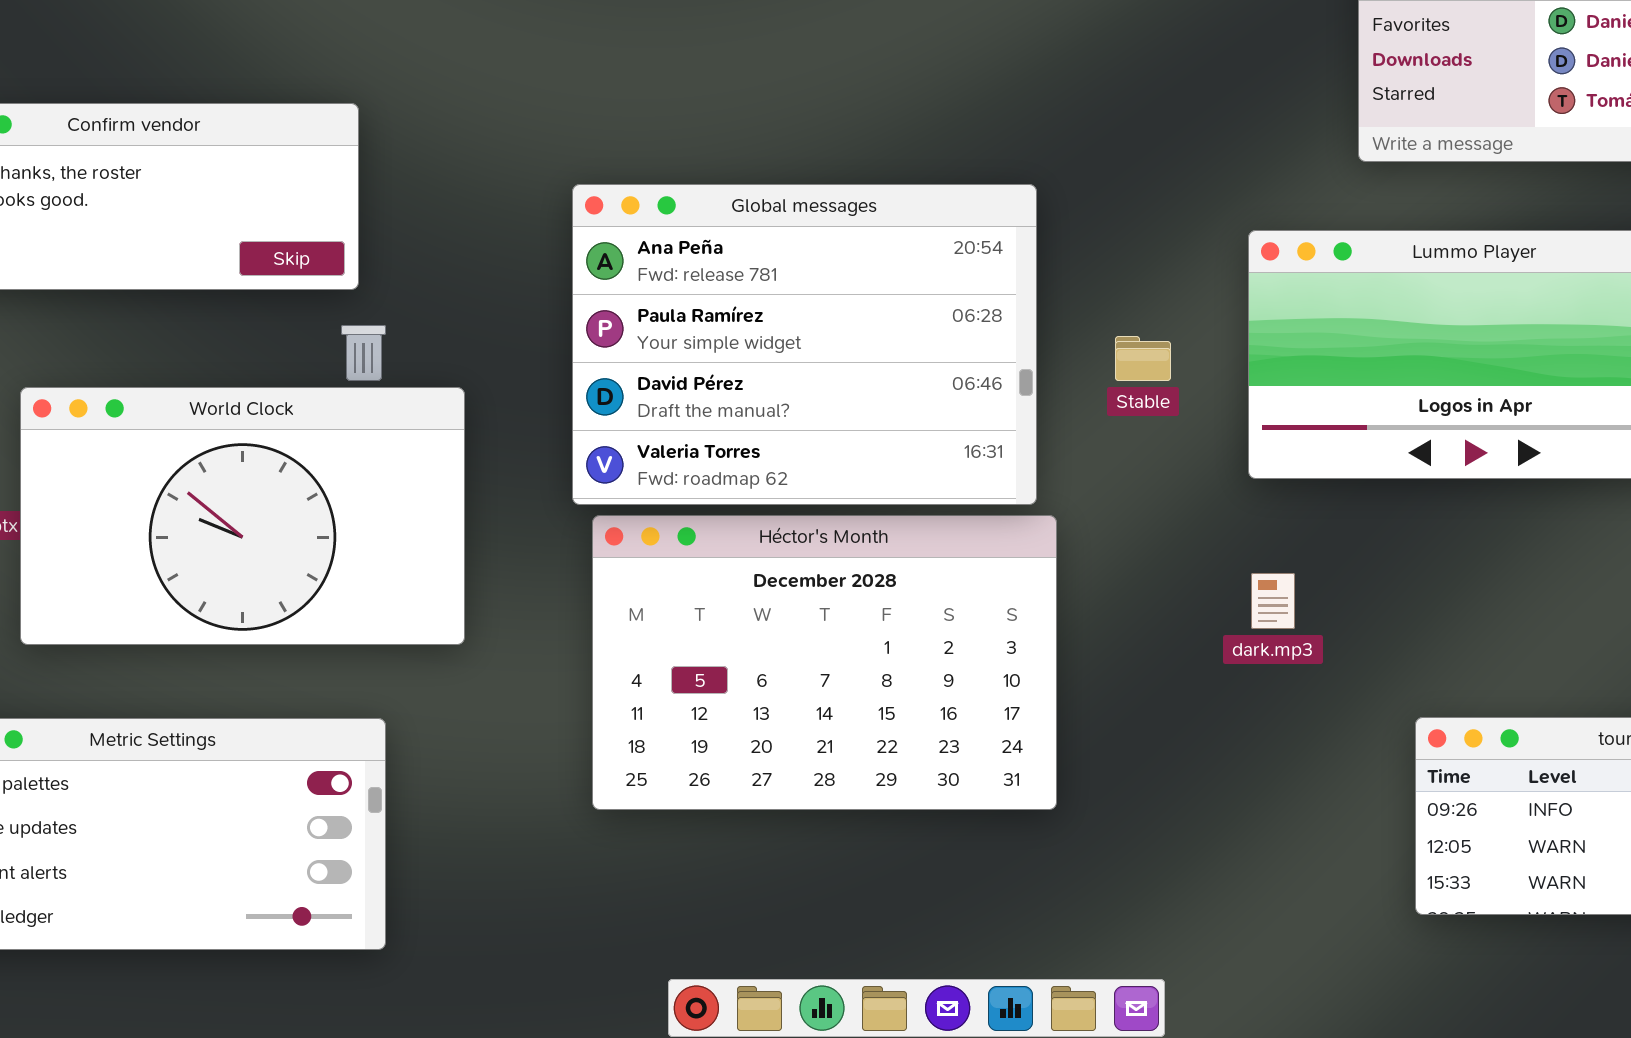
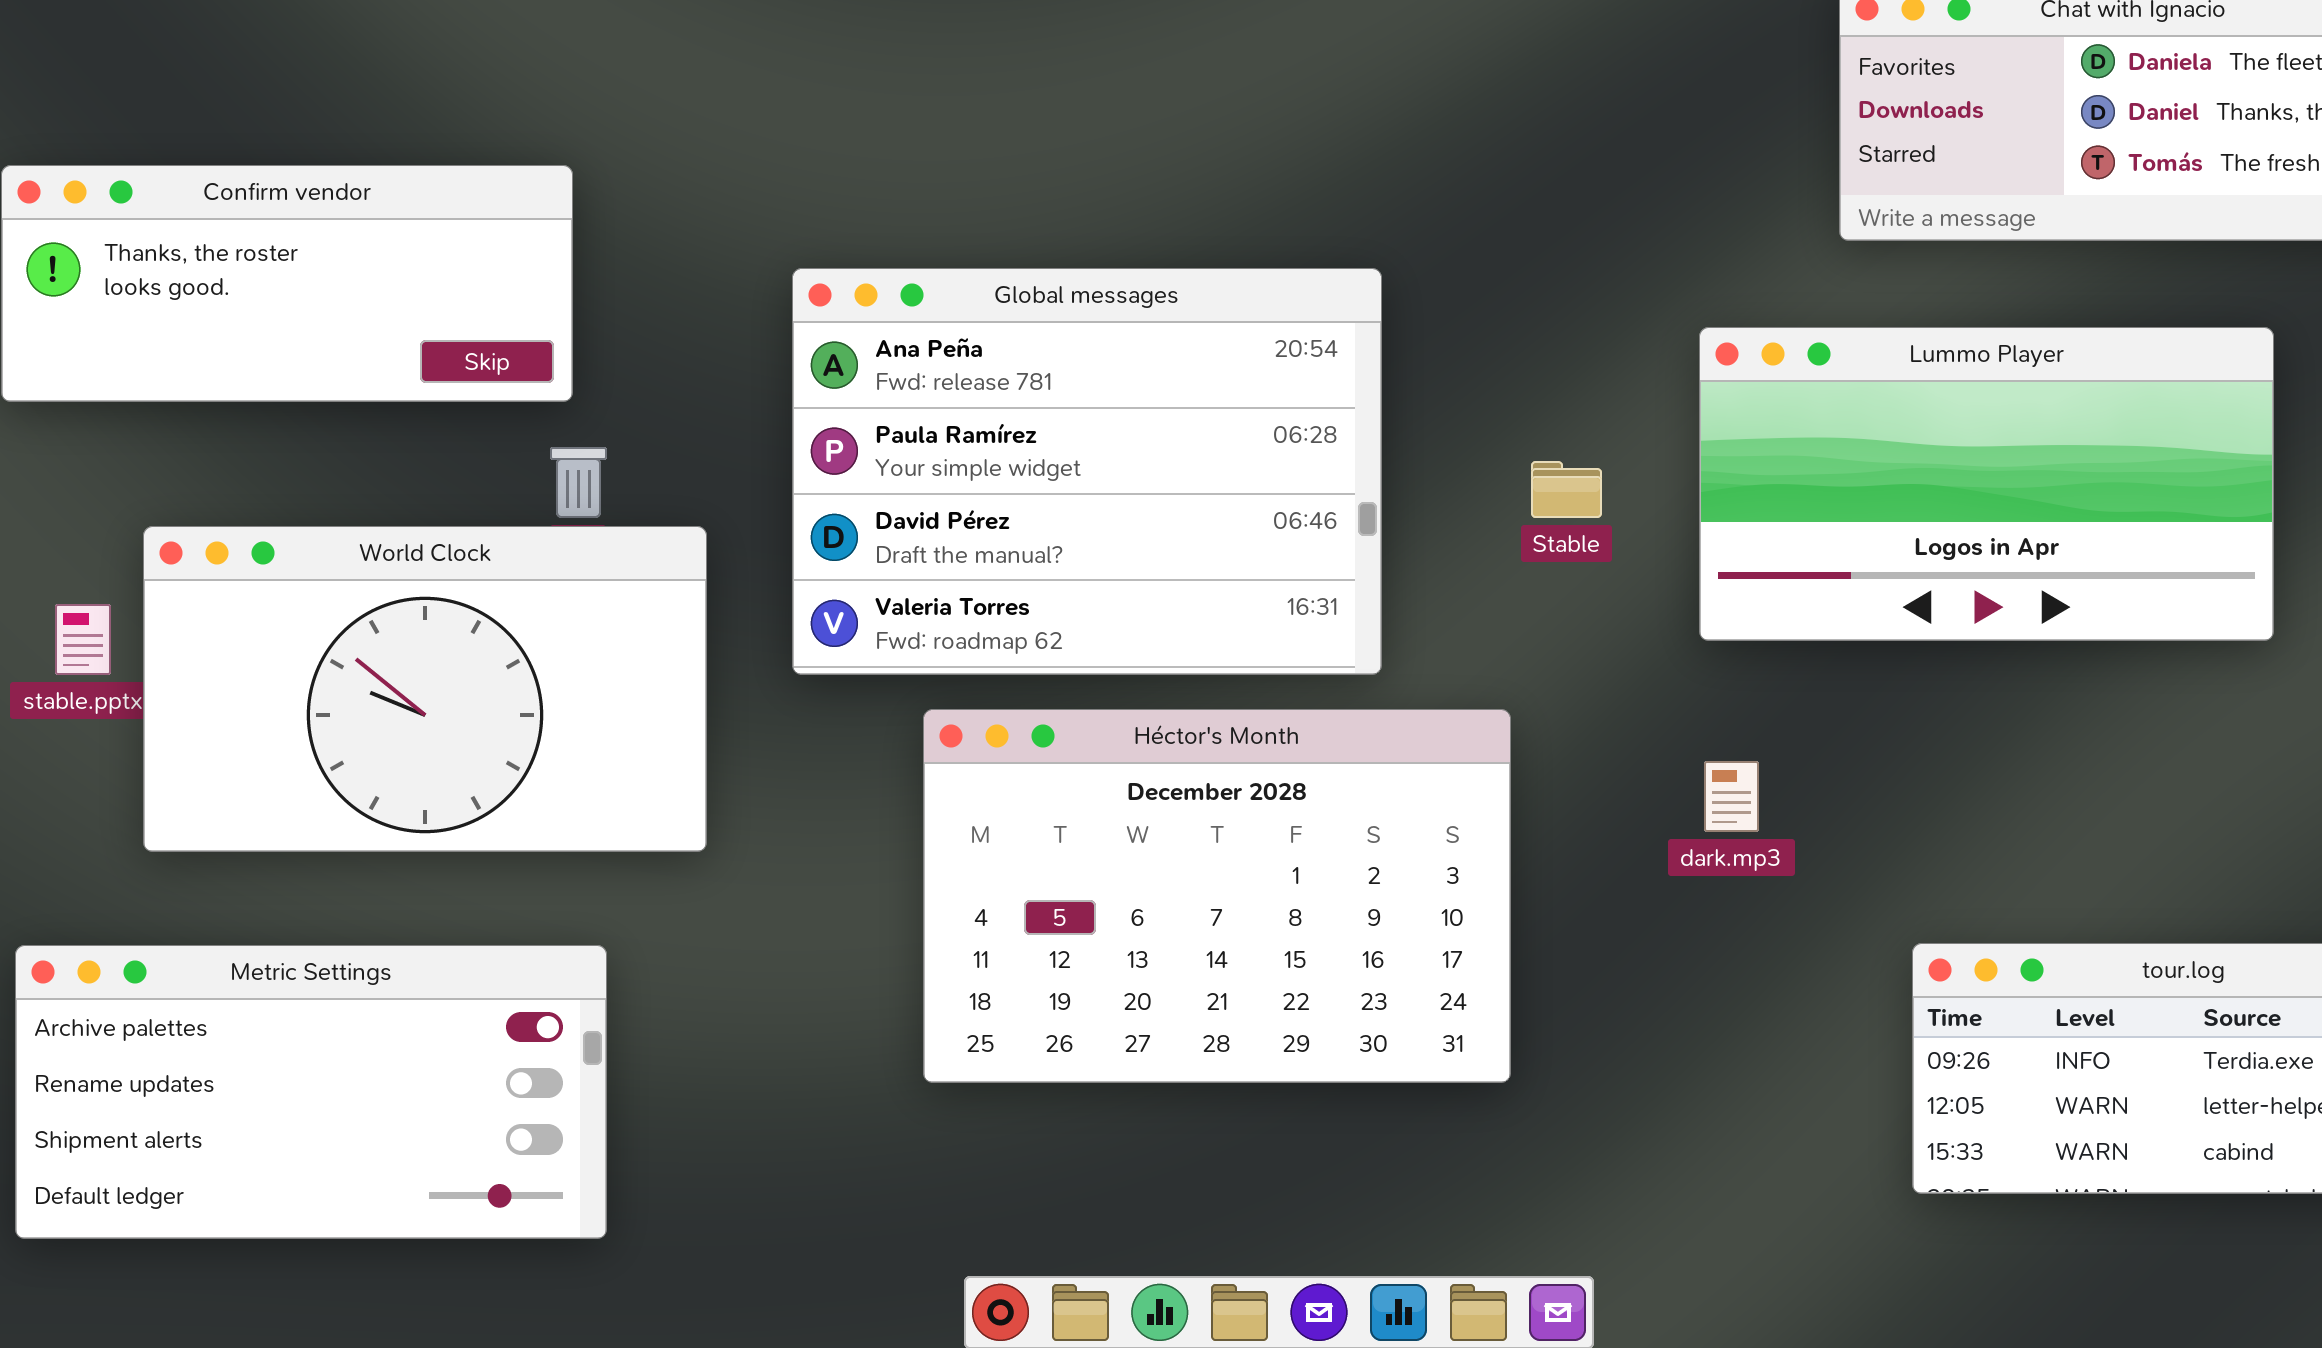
Global messages: [572,184,1037,505] -> [792,268,1382,675], moved
Héctor's Month: [592,515,1057,810] -> [923,709,1511,1083], moved

